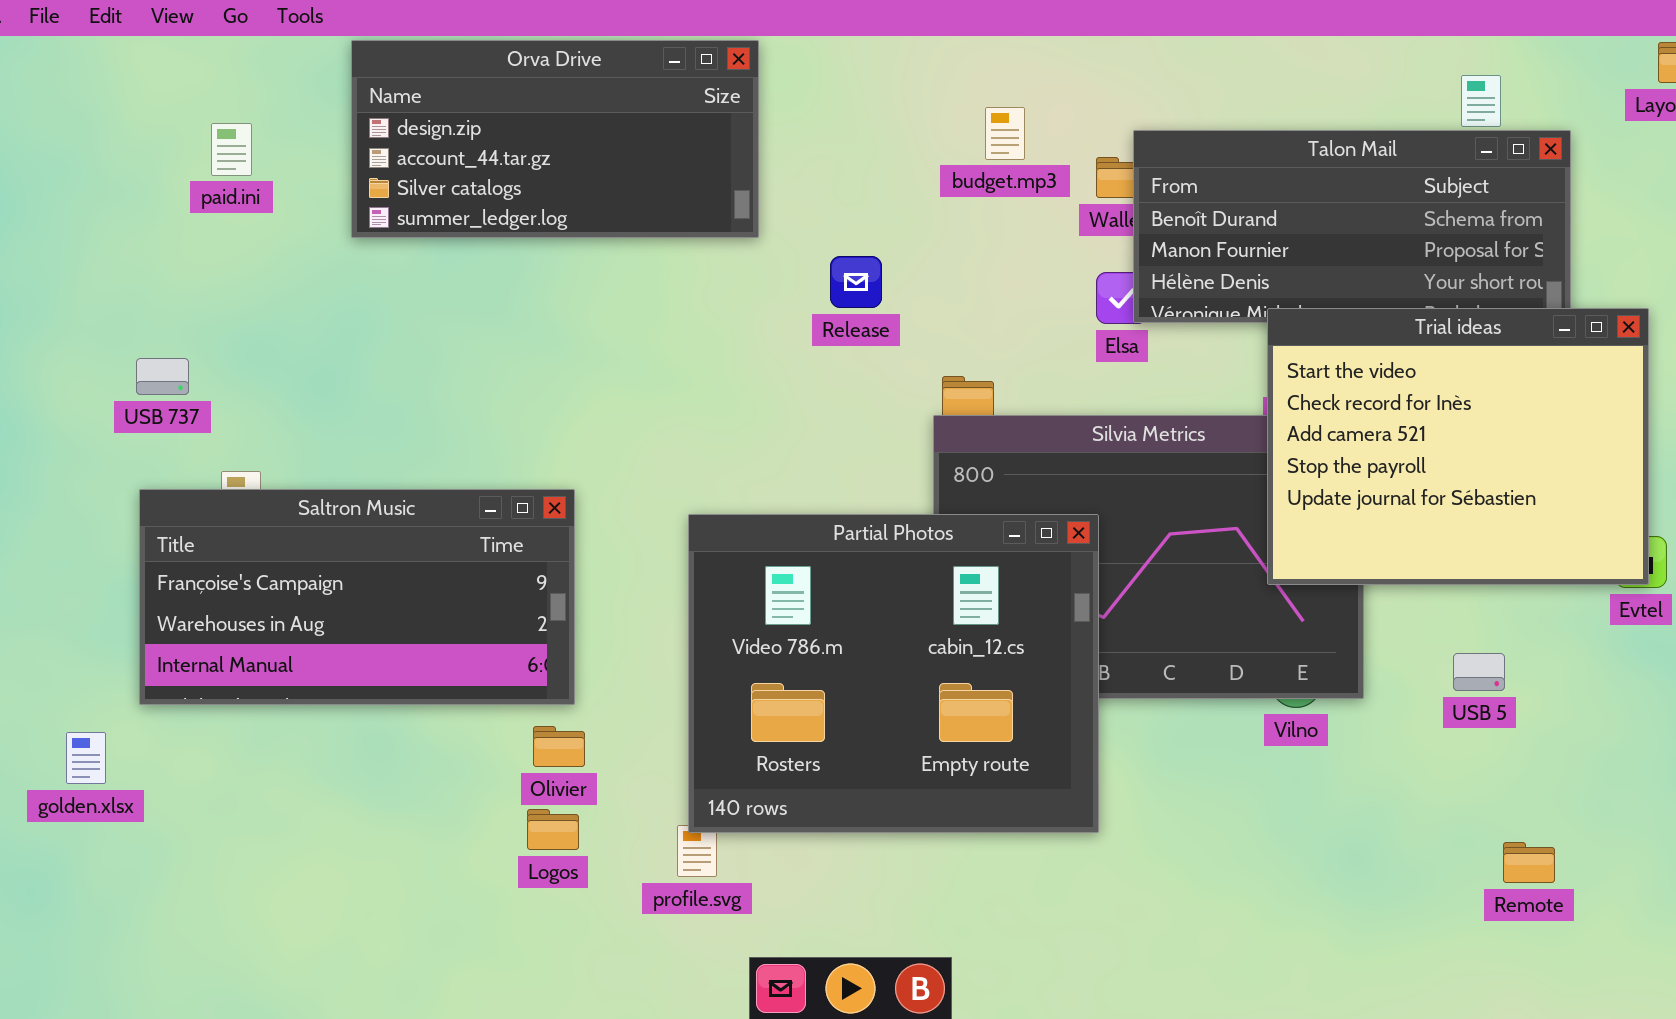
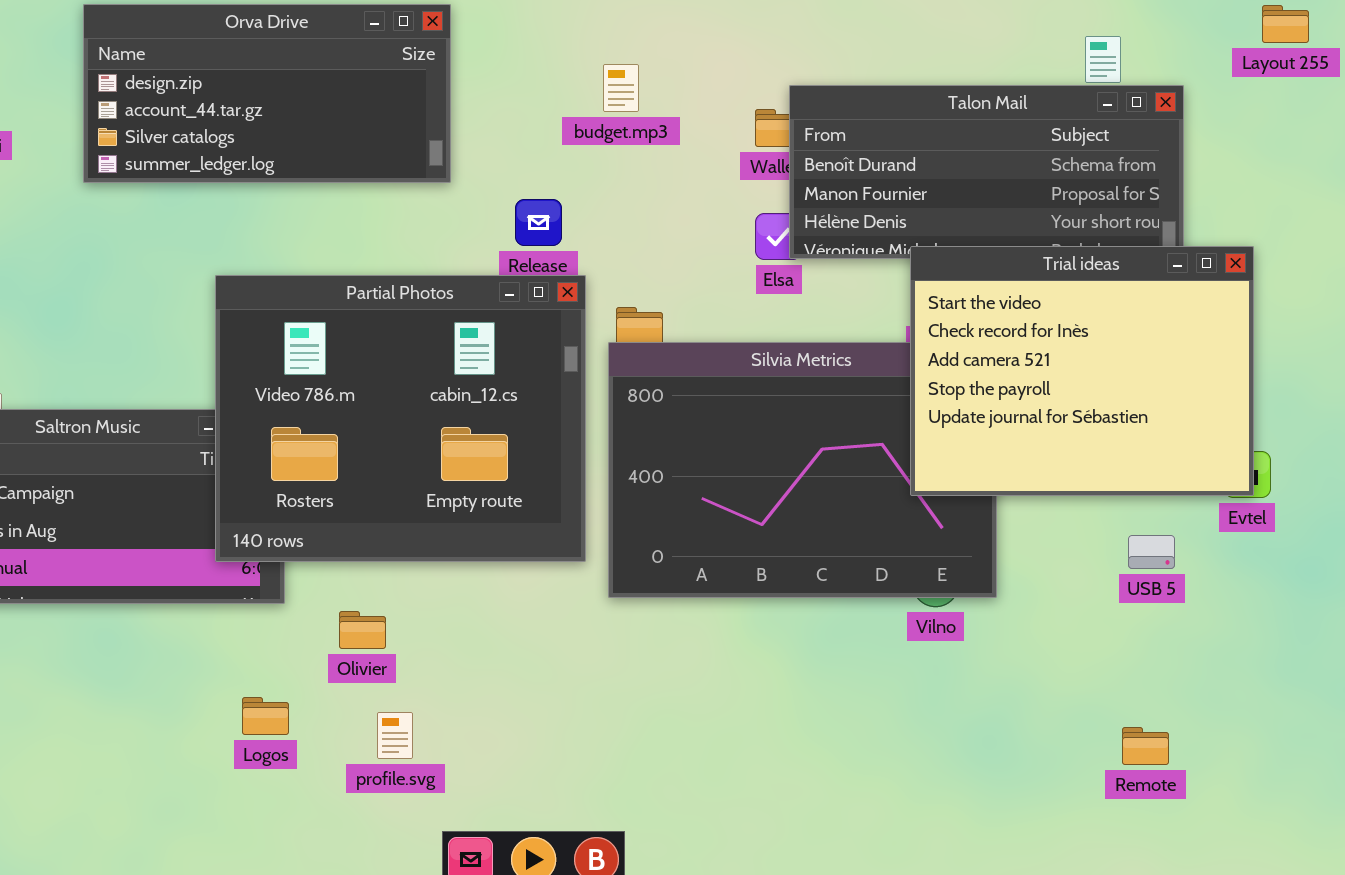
budget.mp3: [985,107,1025,160] -> [603,64,639,112], moved
Partial Photos: [688,514,1099,833] -> [215,275,586,562], moved
USB 5: [1453,653,1505,691] -> [1128,535,1175,569], moved
Olivier: [533,726,585,767] -> [339,611,386,649], moved

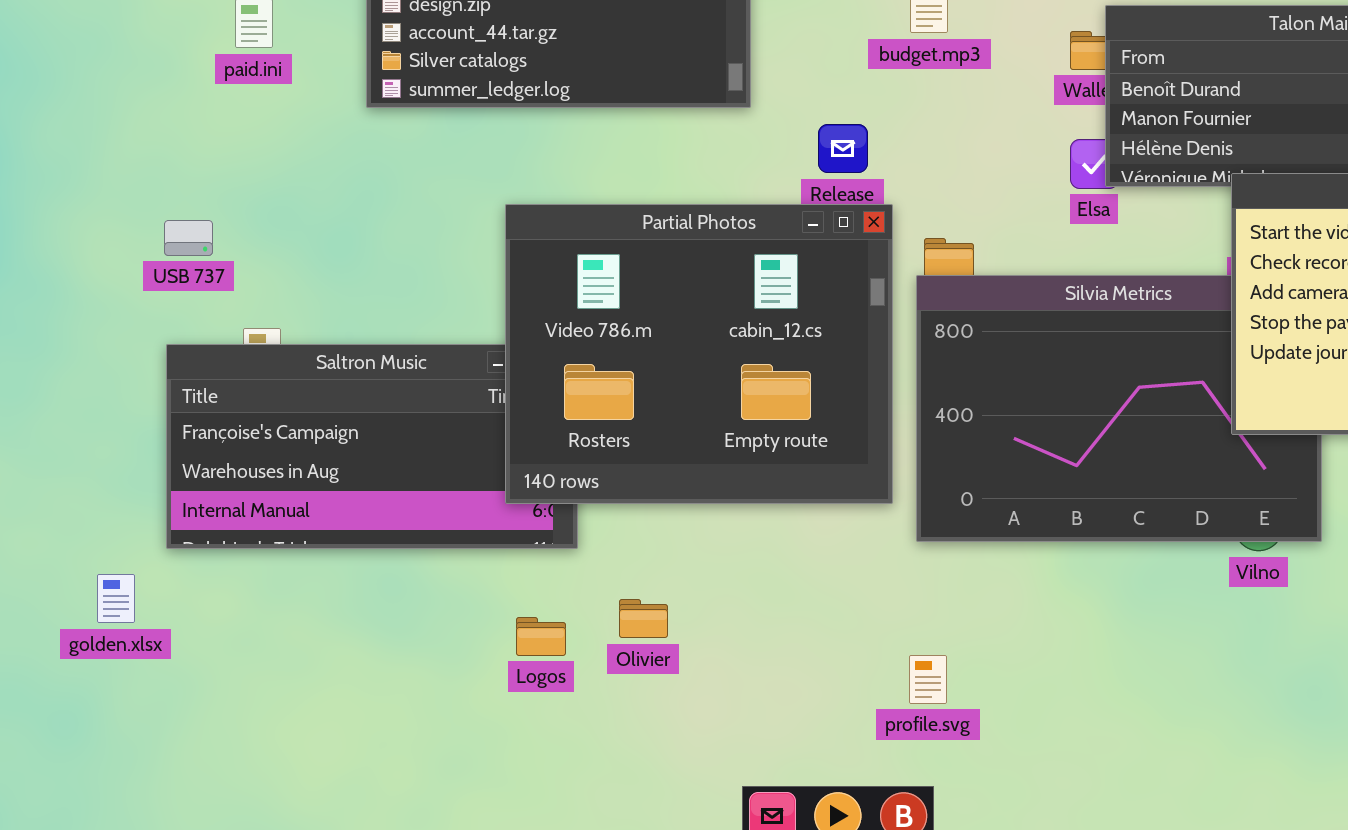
Olivier: [339,611,386,649] -> [619,599,668,638], moved
Logos: [242,697,289,735] -> [516,617,566,656], moved
profile.svg: [377,712,413,759] -> [909,655,947,704], moved

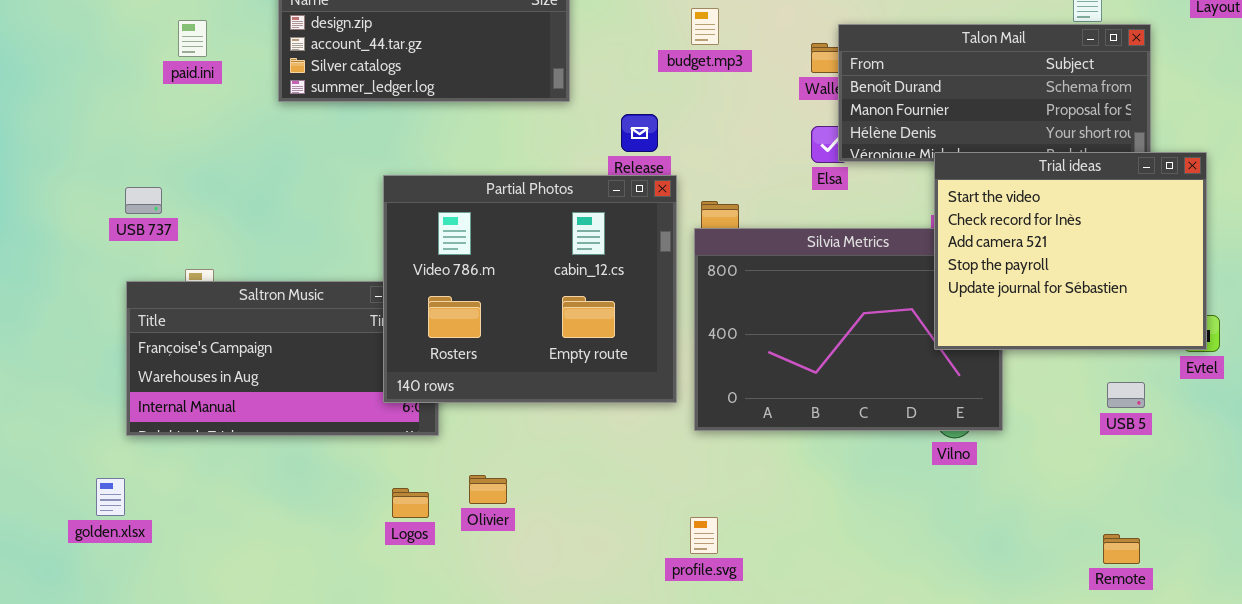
golden.xlsx: [97,574,135,623] -> [96,478,125,516], moved

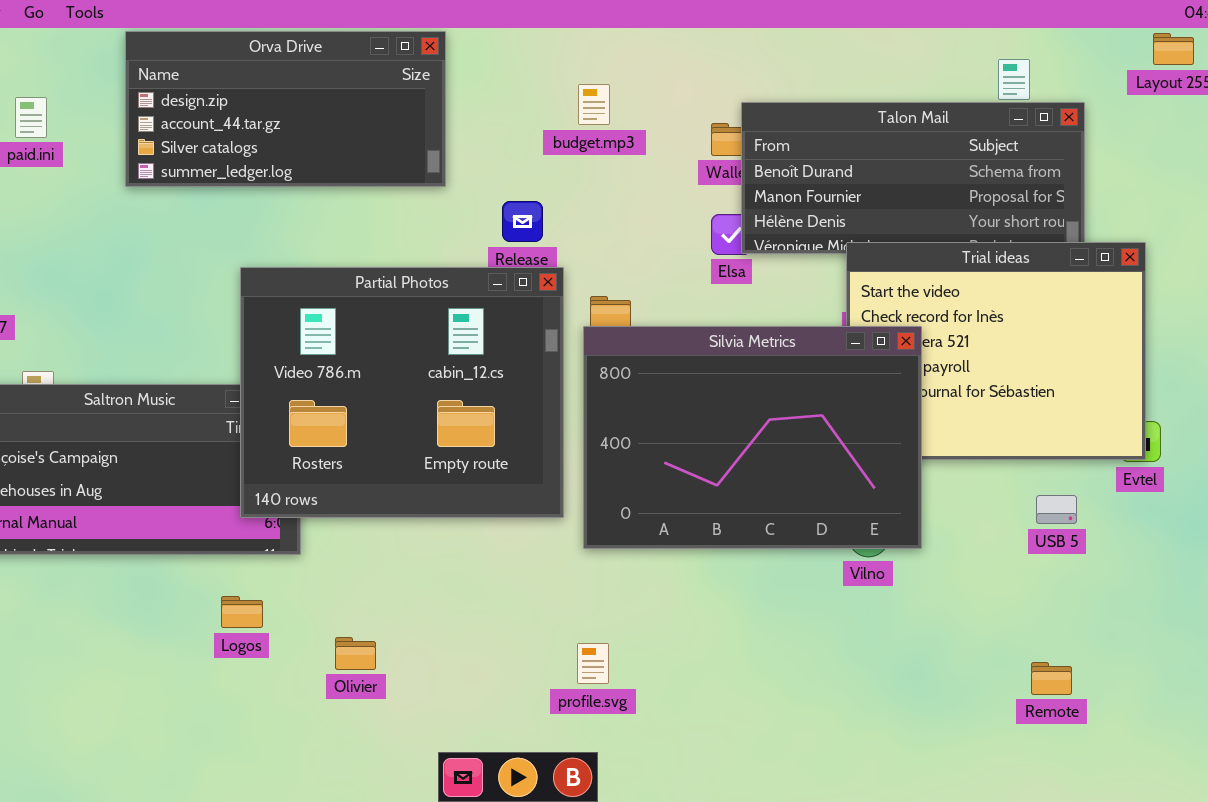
Silvia Metrics: [694,228,1003,431] -> [583,326,922,549], raised
Olivier: [469,475,507,504] -> [335,637,376,670], moved
Logos: [392,488,429,518] -> [221,596,263,628], moved

